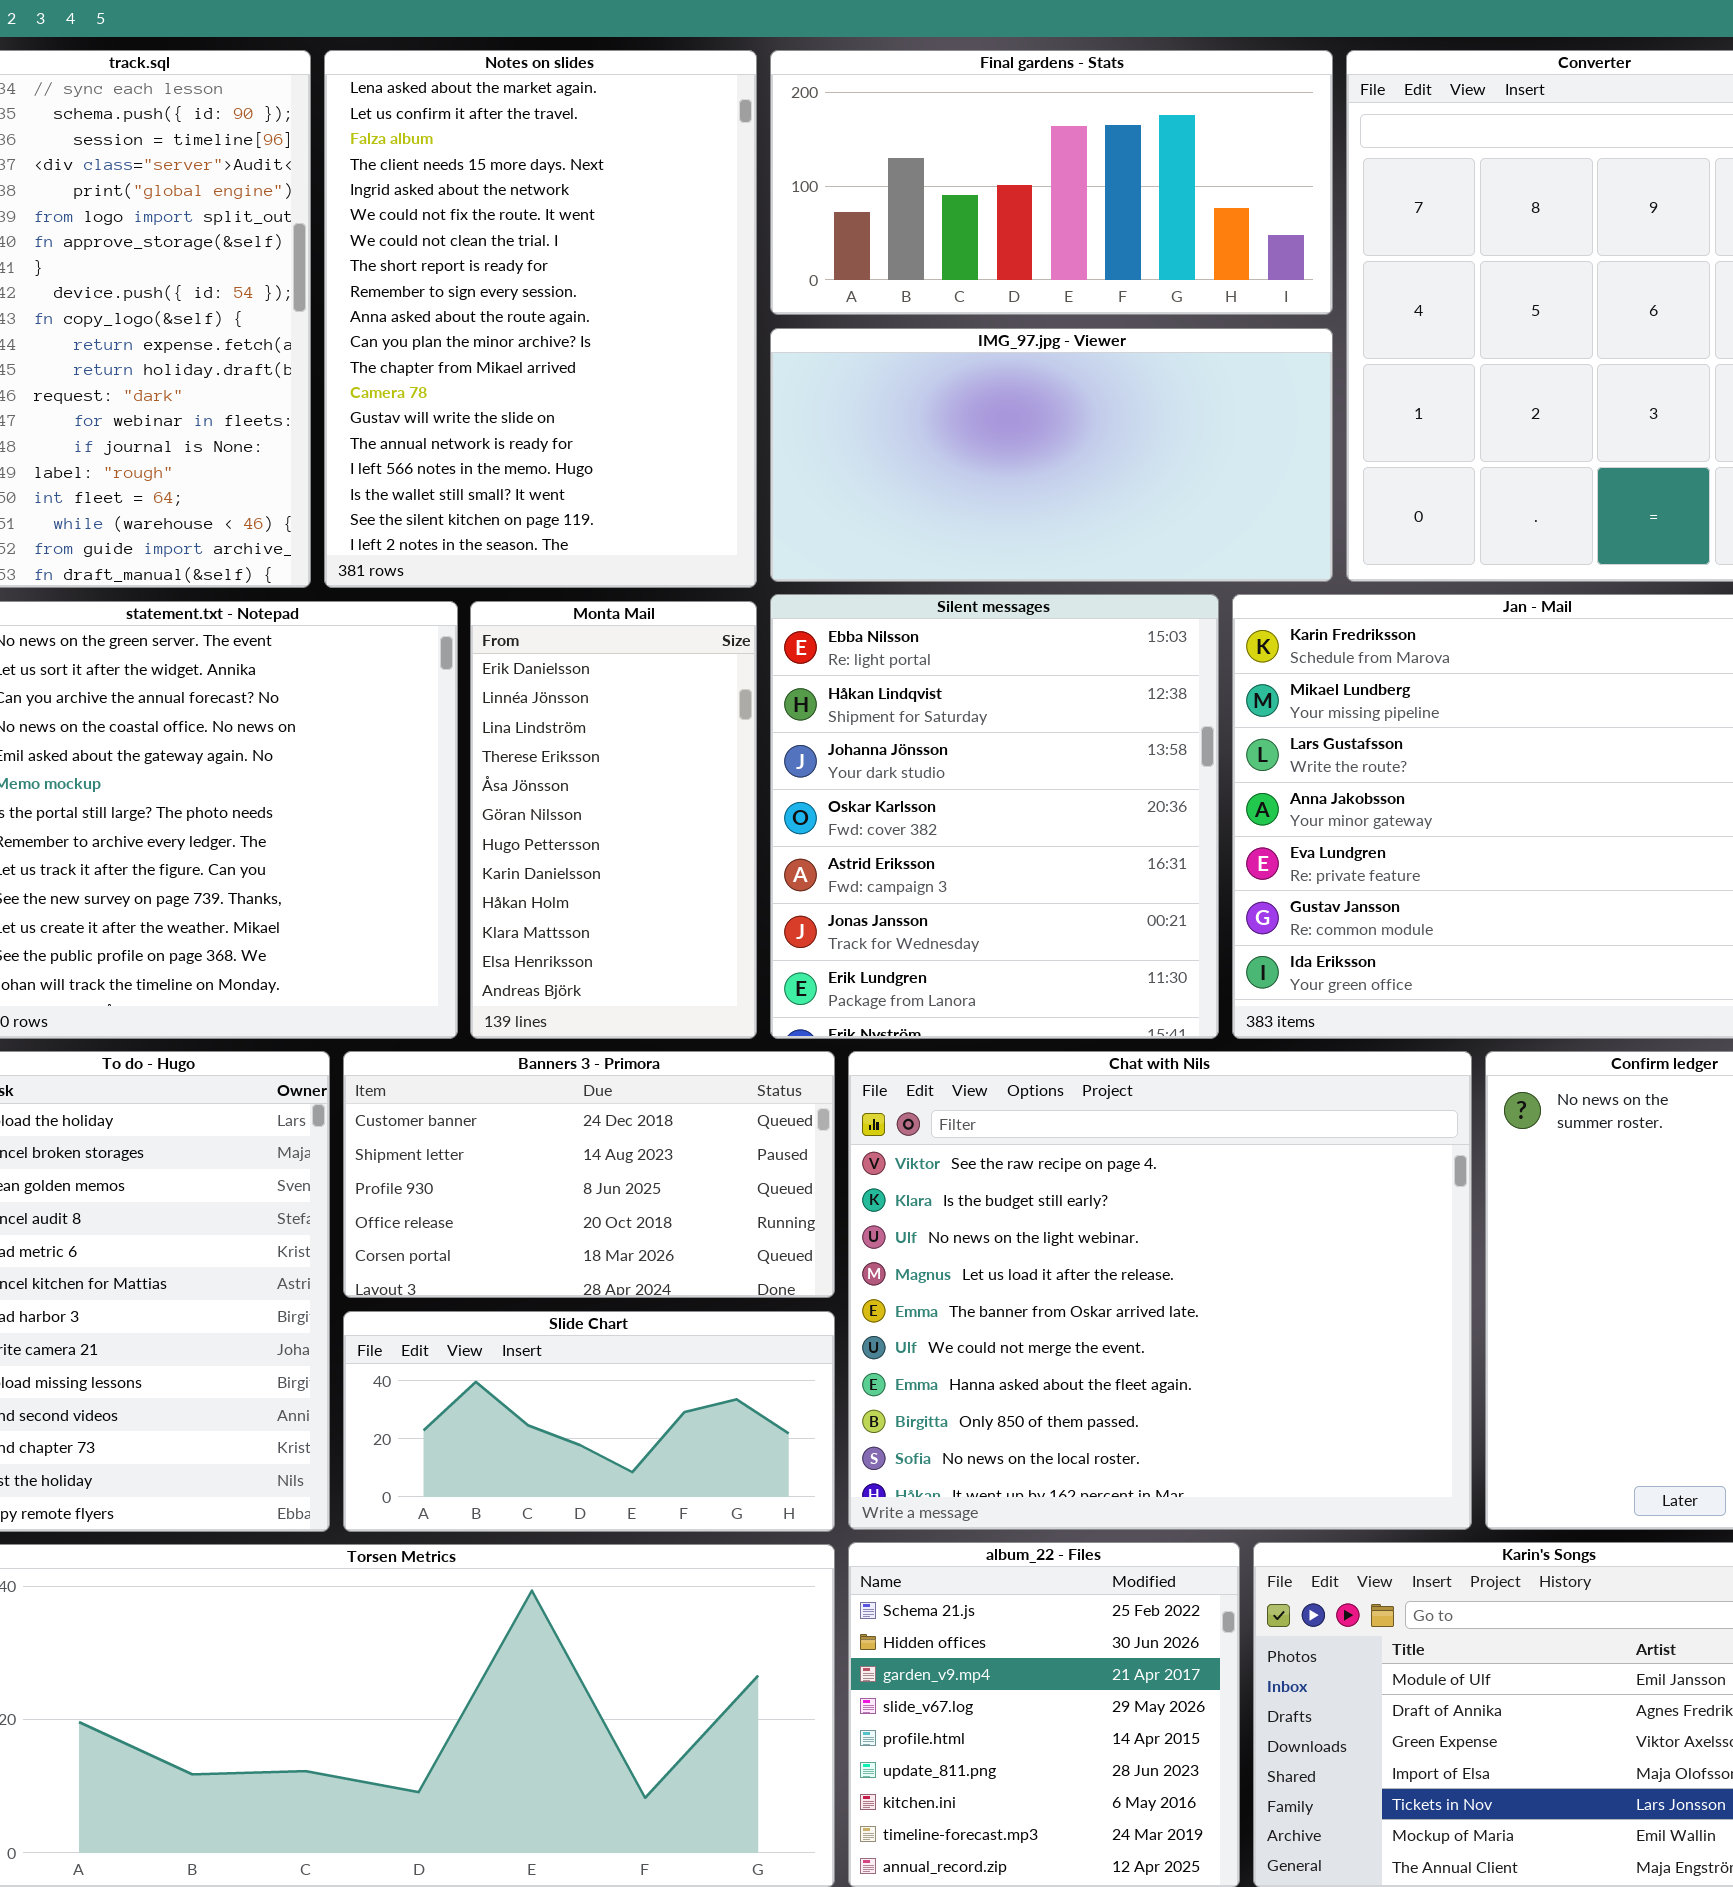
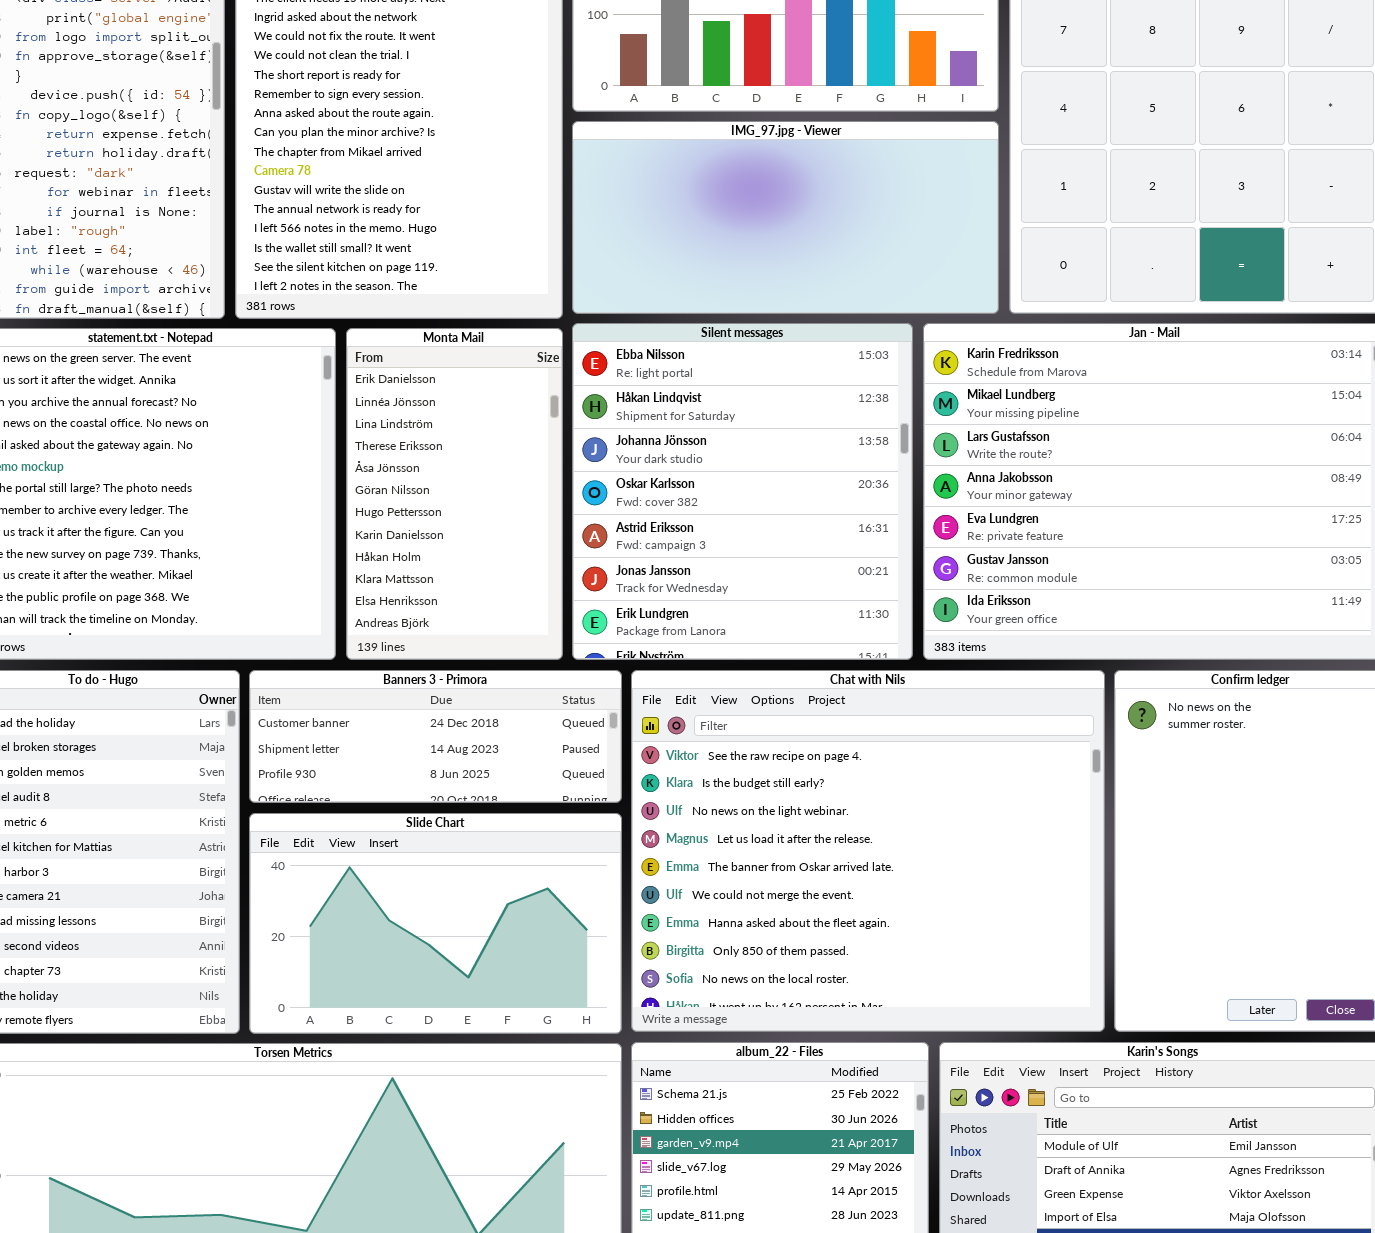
Banners 3 - Primora: [343,1051,835,1298] -> [249,670,622,803], resized
Slide Chart: [343,1311,835,1532] -> [249,813,622,1034], resized

